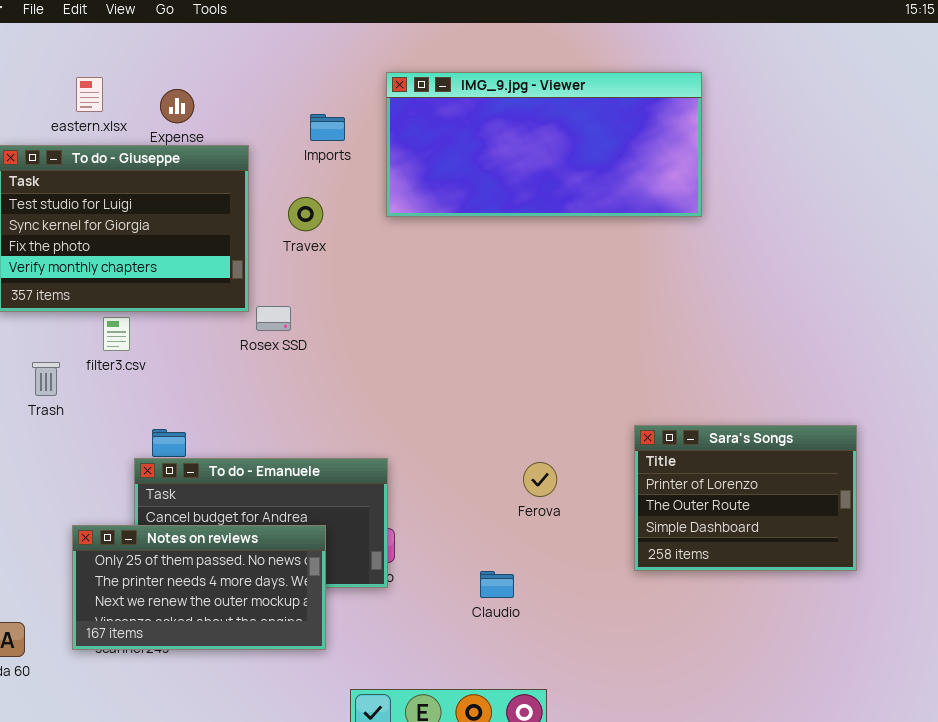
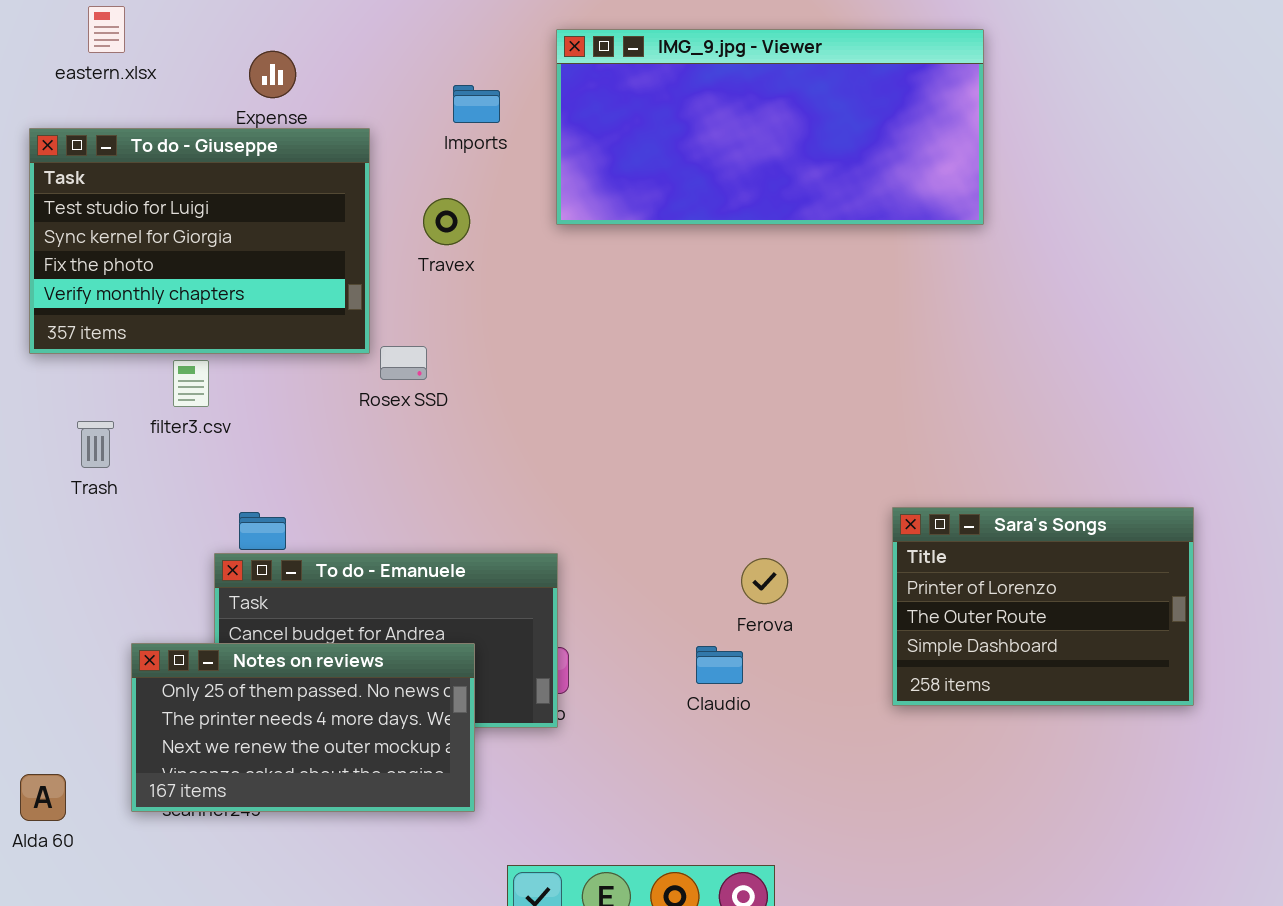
eastern.xlsx: [76,77,103,112] -> [88,6,125,53], moved
Claudio: [480,571,514,598] -> [696,646,743,684], moved

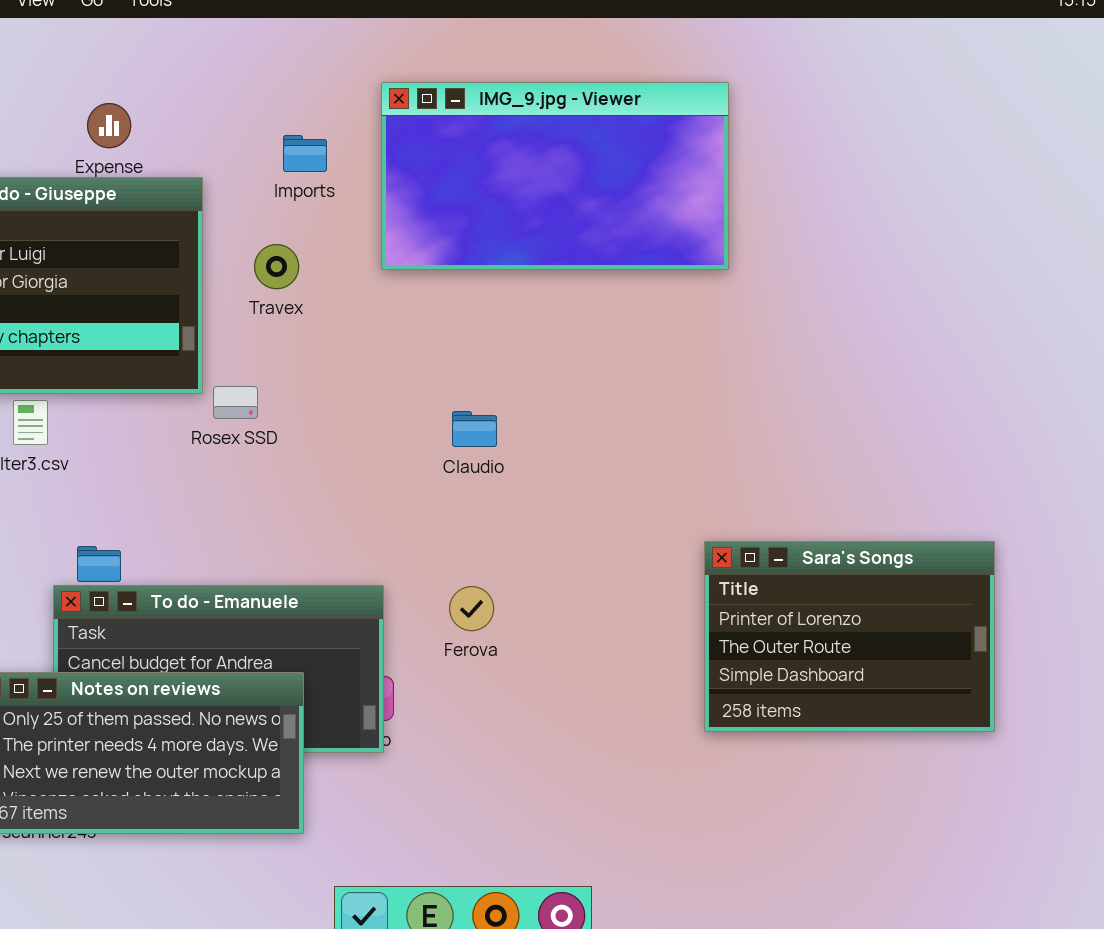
IMG_9.jpg - Viewer: [556,29,984,225] -> [381,82,729,270], resized
Ferova: [741,558,788,604] -> [449,586,494,631], moved
Claudio: [696,646,743,684] -> [452,411,497,447], moved

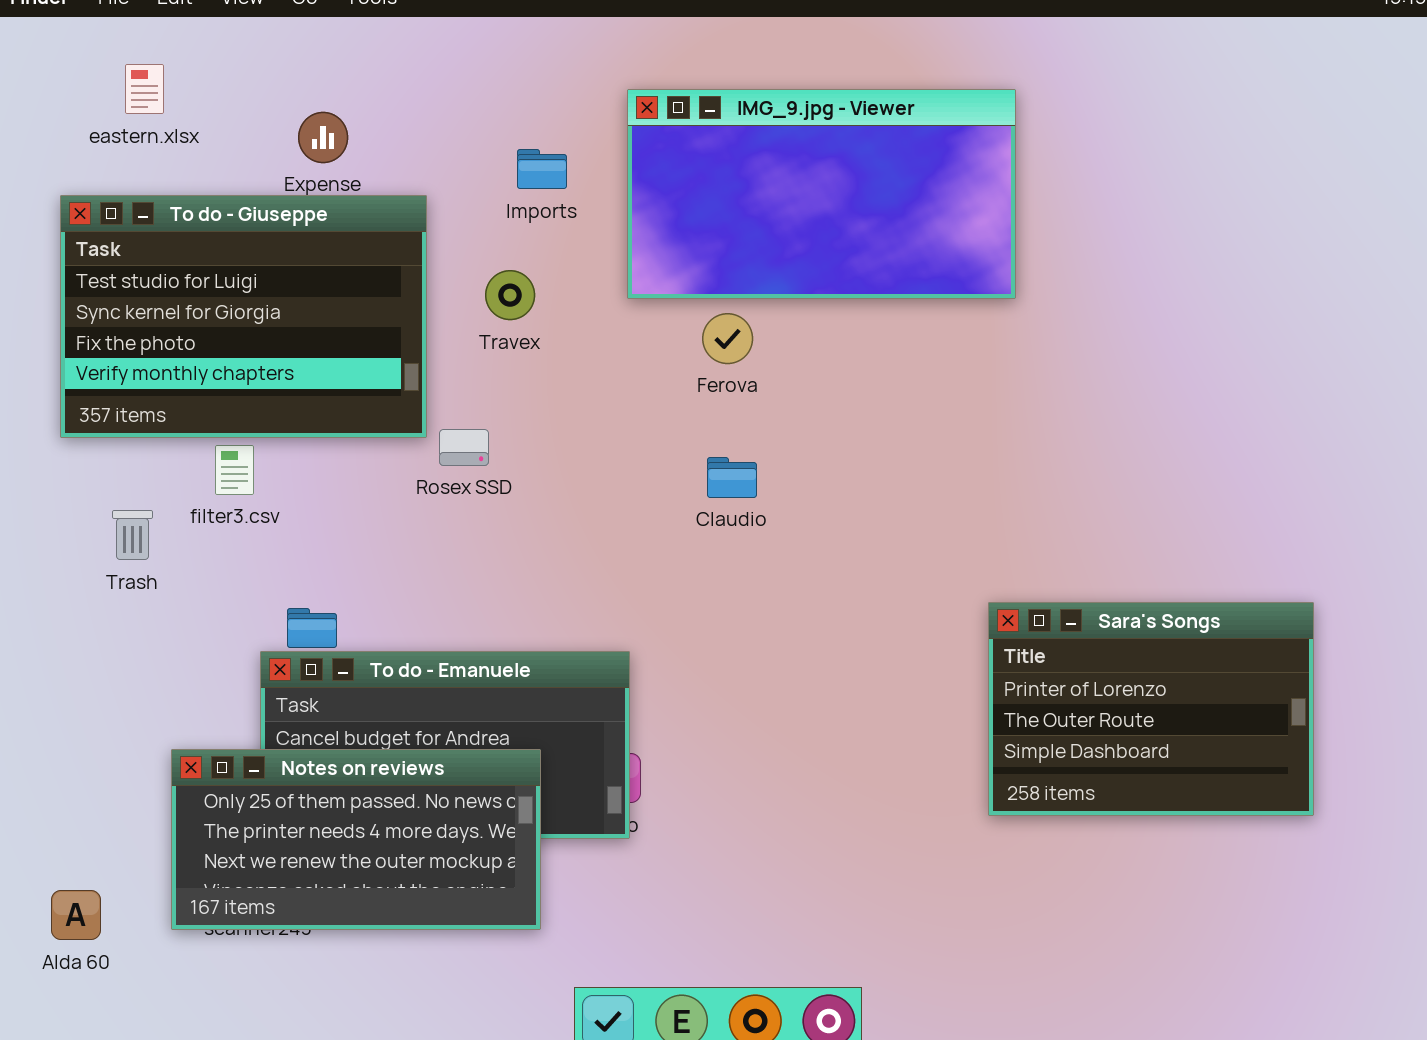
Ferova: [449,586,494,631] -> [702,313,753,364], moved

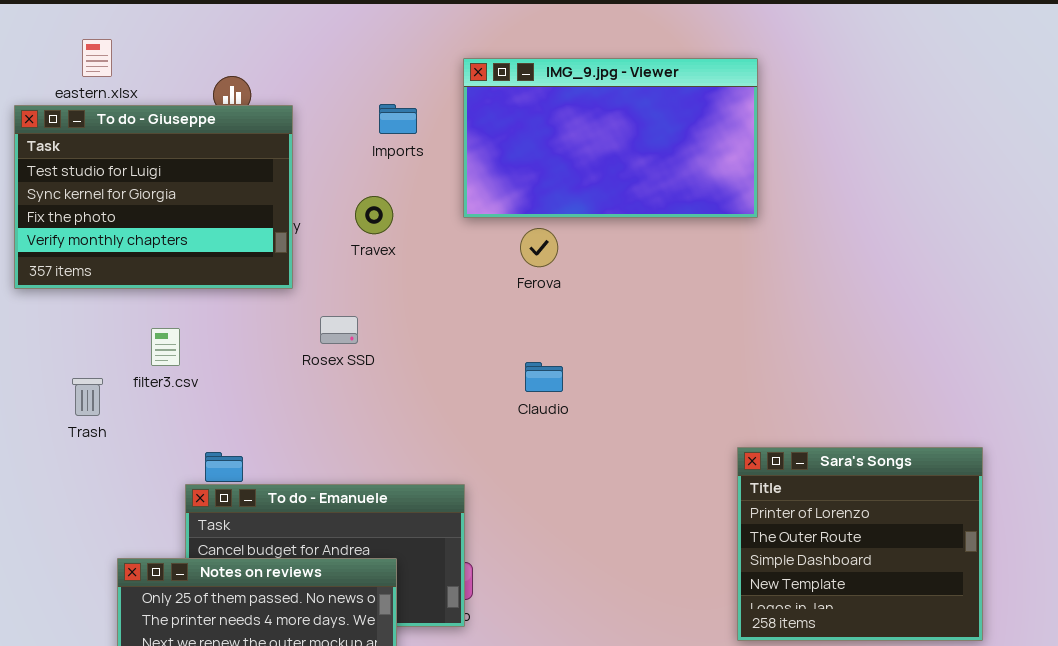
To do - Giuseppe: [60,195,427,438] -> [14,105,293,289], moved
Claudio: [707,457,757,498] -> [525,362,563,392], moved
Sara's Songs: [988,602,1314,816] -> [737,447,983,641], resized

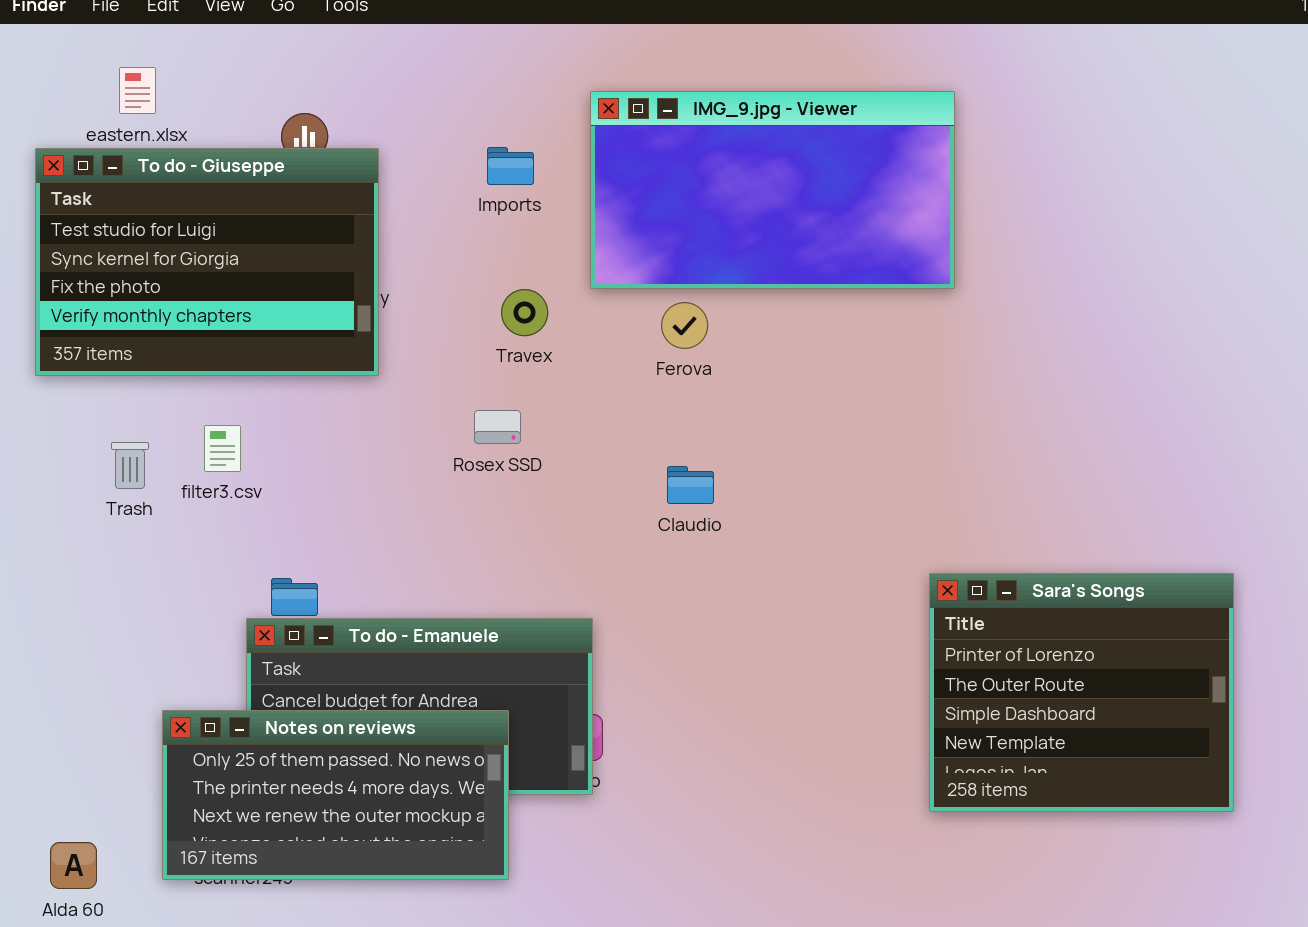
Travex: [355,196,393,234] -> [501,289,548,336], moved
Rosex SSD: [320,316,358,344] -> [474,410,521,444], moved
Trash: [72,378,103,416] -> [111,442,149,489], moved

